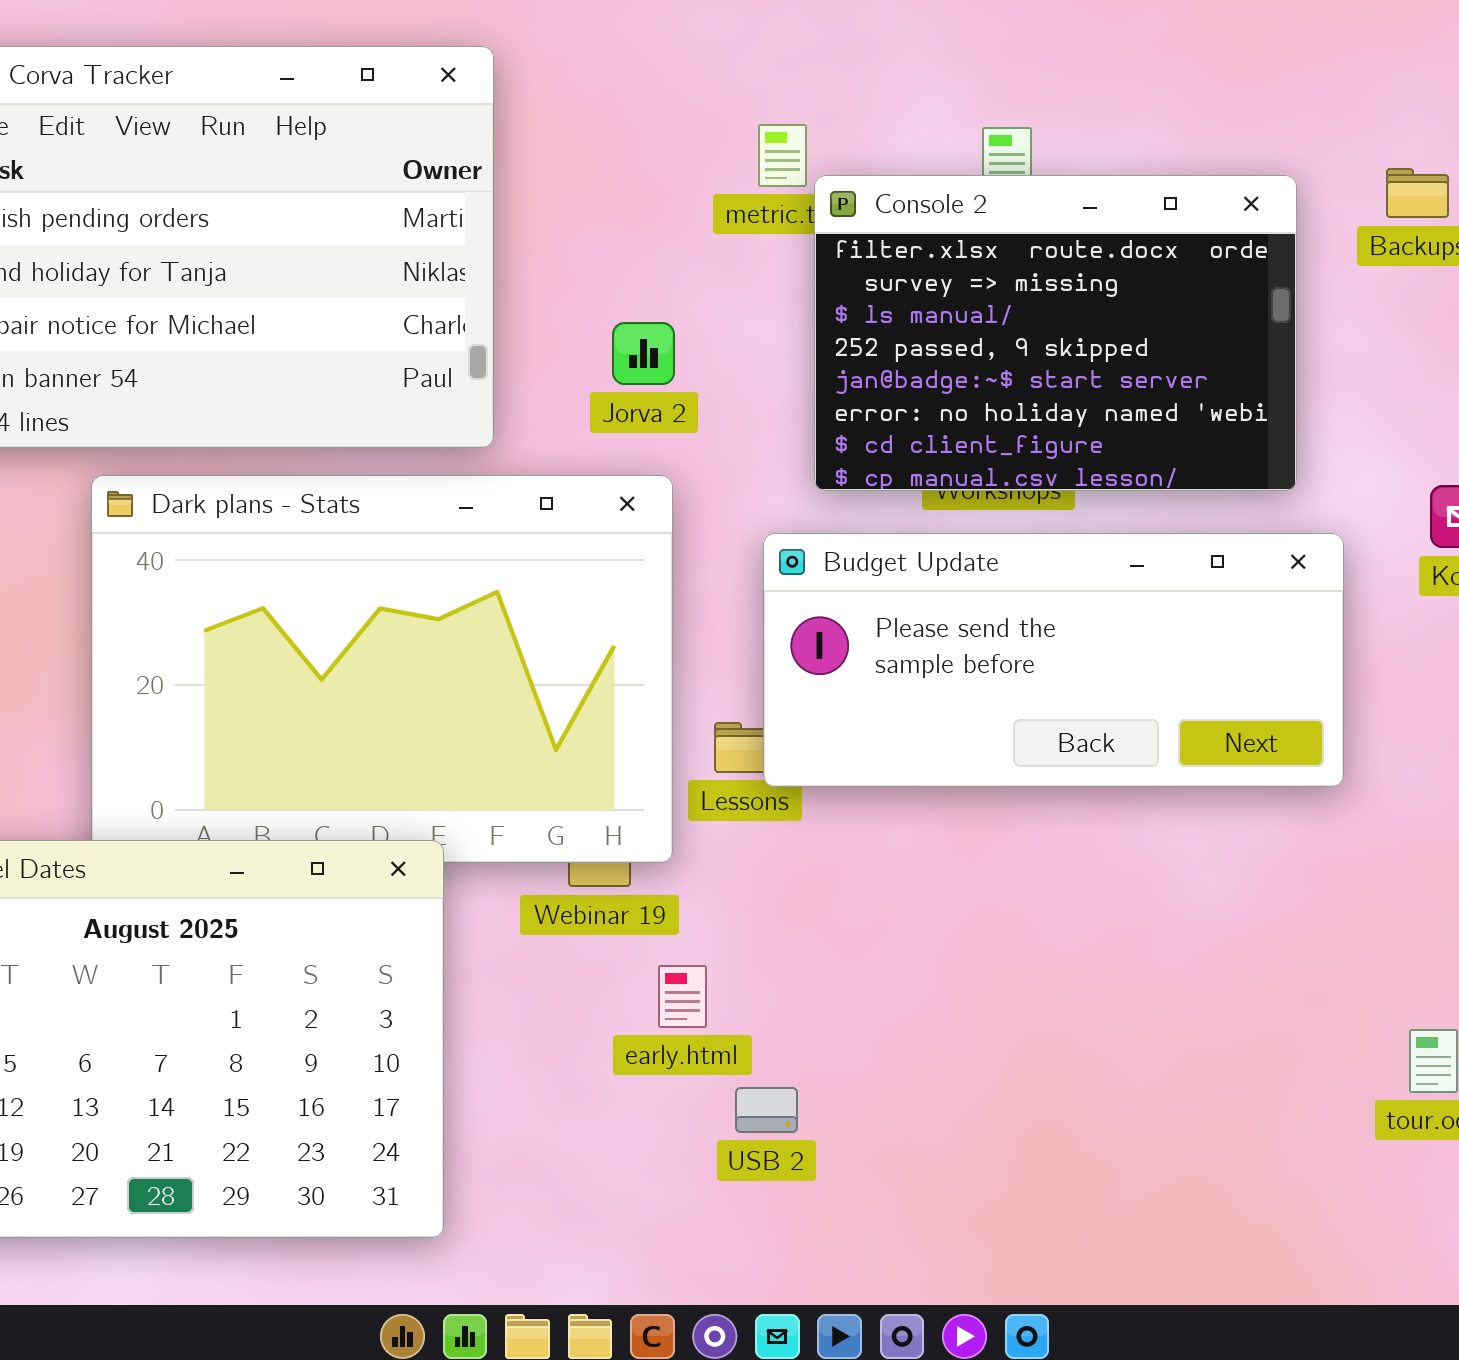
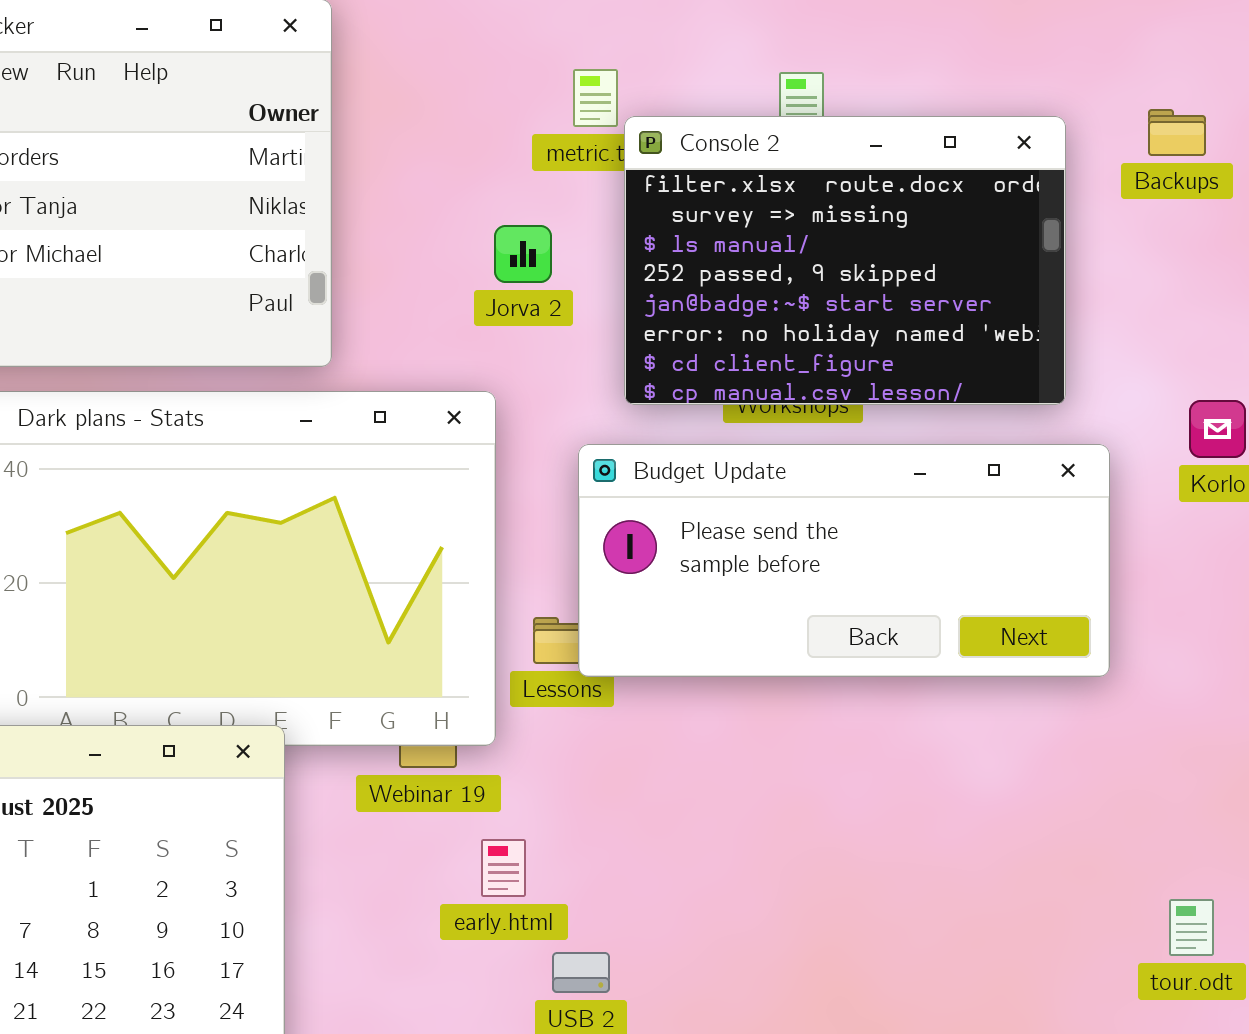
Jorva 2: [612,322,675,385] -> [494,225,552,283], moved

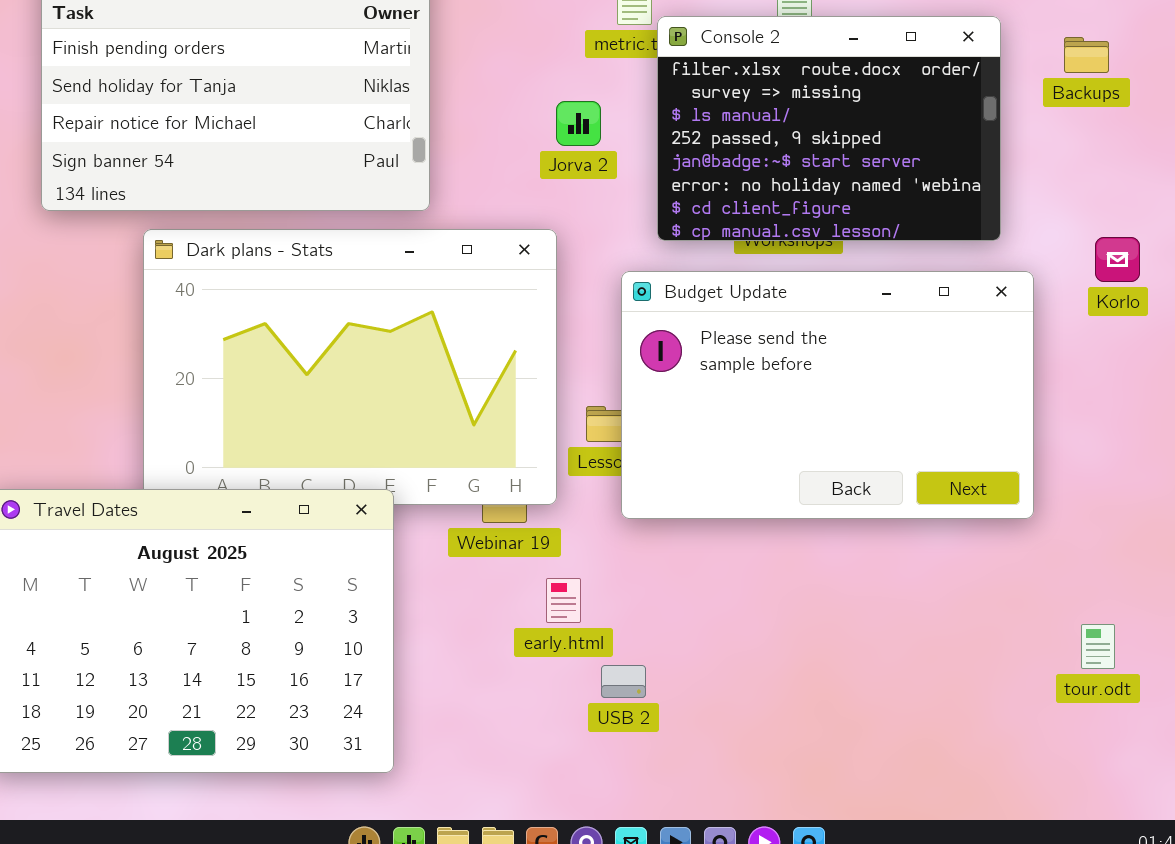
Backups: [1148,109,1206,156] -> [1064,37,1109,73], moved
Budget Update: [578,444,1110,677] -> [621,271,1034,519], resized

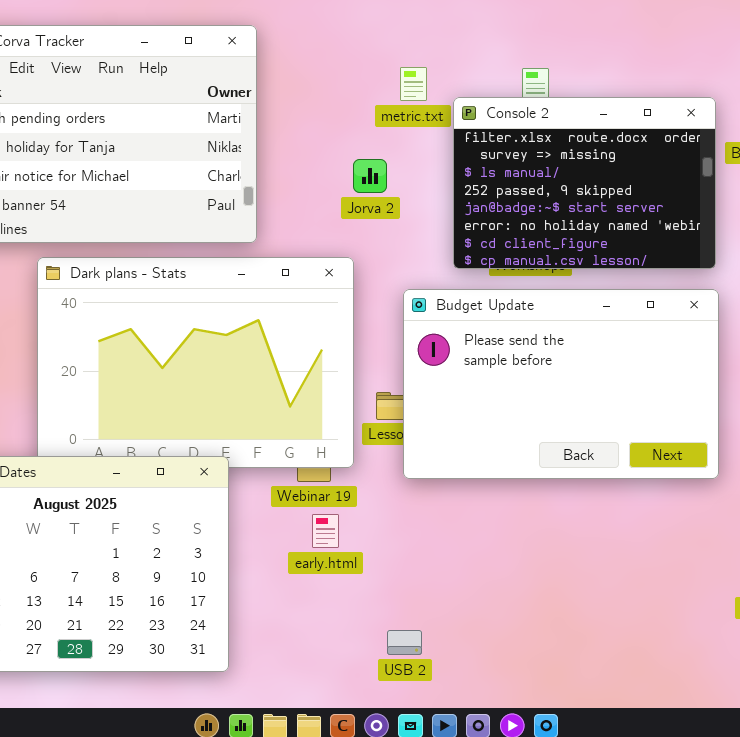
Console 2: [657,16,1001,241] -> [453,97,716,269], moved
early.html: [546,578,581,623] -> [312,514,339,548], moved
USB 2: [601,665,646,698] -> [387,630,422,655], moved

